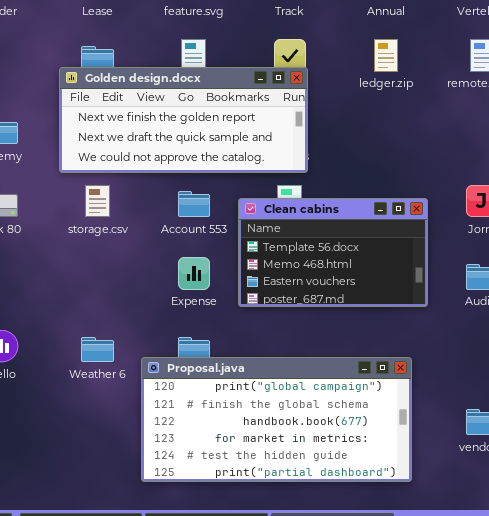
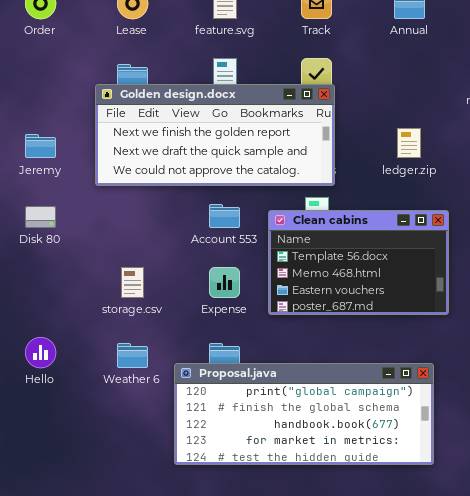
ledger.zip: [374,39,398,72] -> [397,128,421,158], moved
storage.csv: [85,185,110,217] -> [121,267,144,298], moved
Proposal.java: [141,357,412,482] -> [174,363,434,465], resized

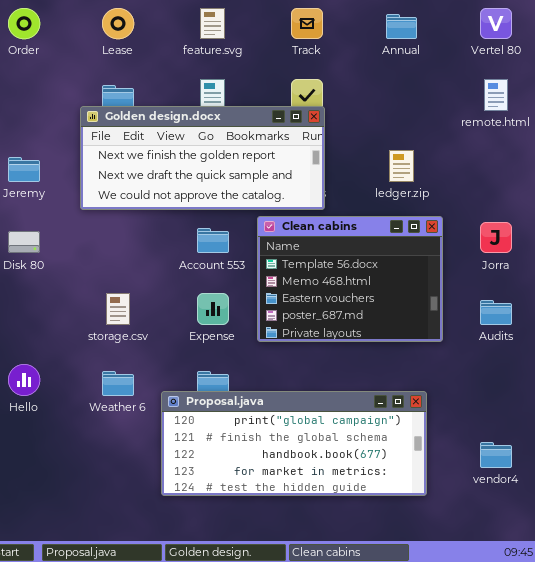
Clean cabins: [268,210,449,315] -> [257,216,443,342], resized

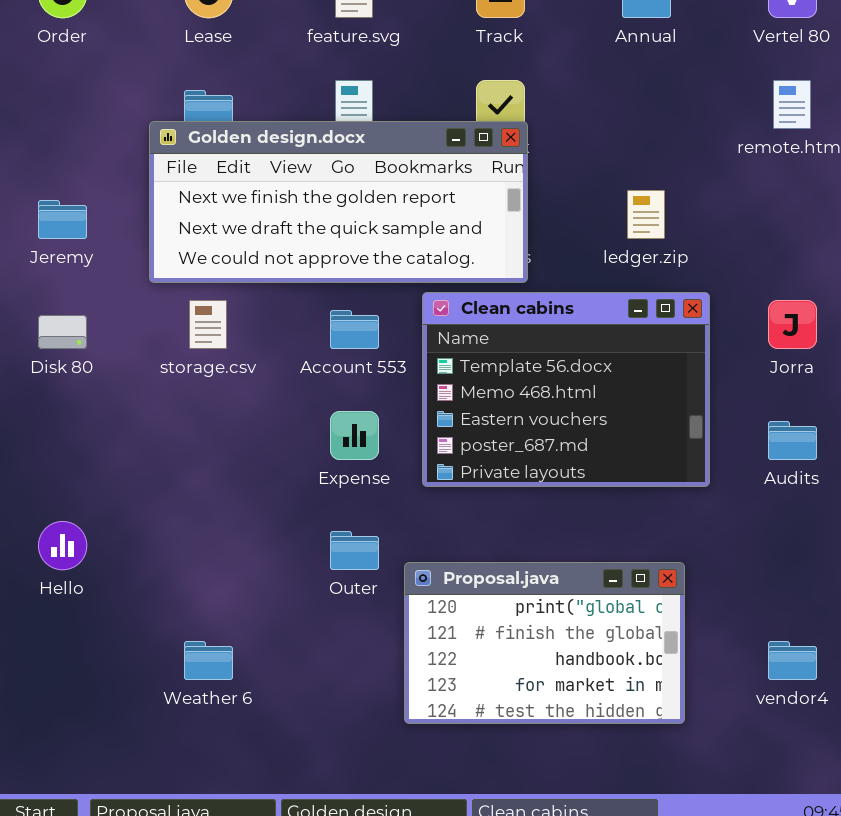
storage.csv: [106,293,130,325] -> [189,300,227,349], moved
Weather 6: [102,371,134,396] -> [184,641,233,680], moved
Proposal.java: [161,391,427,496] -> [404,562,685,724], resized

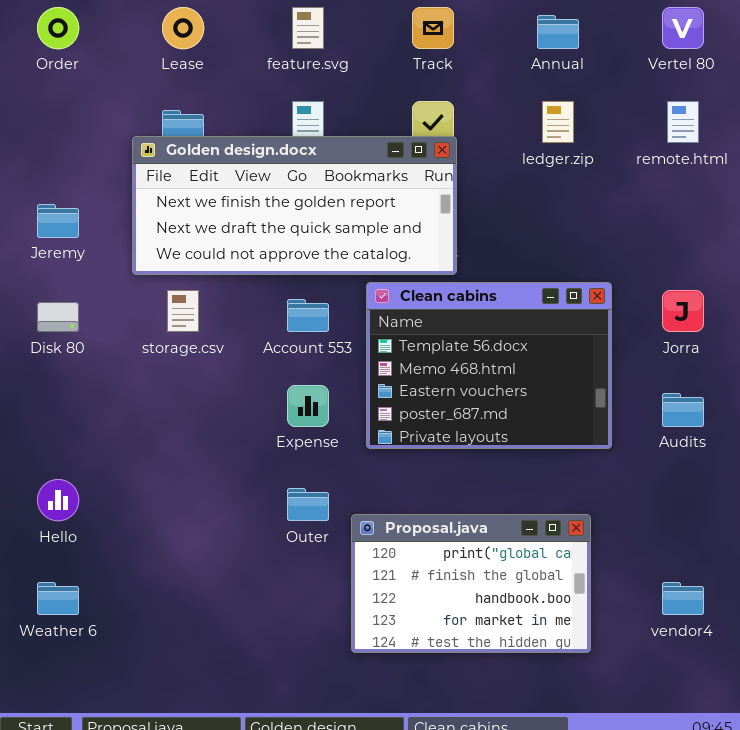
ledger.zip: [627,190,665,239] -> [542,101,574,143], moved
Weather 6: [184,641,233,680] -> [37,582,79,615], moved

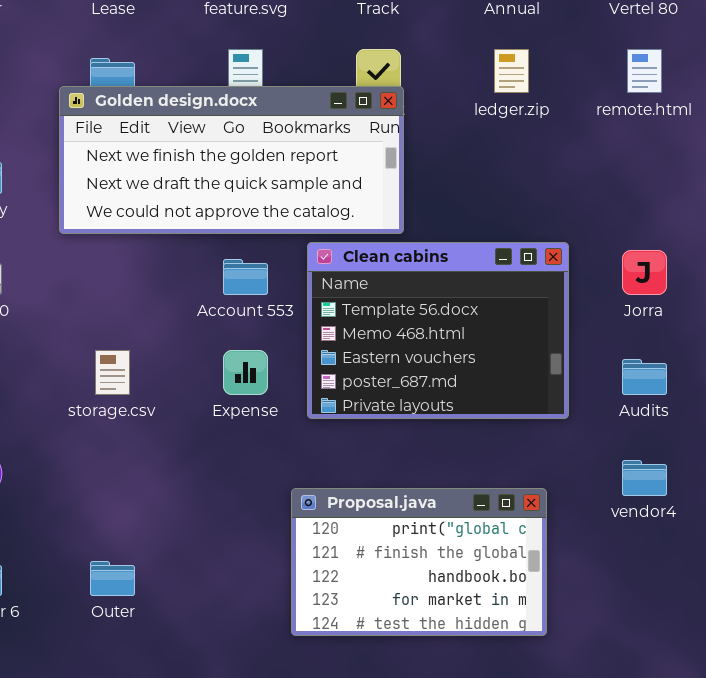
storage.csv: [167,290,199,332] -> [95,350,130,395], moved
Outer: [287,488,329,521] -> [90,561,135,596], moved
vendor4: [662,582,704,615] -> [622,460,667,496], moved

